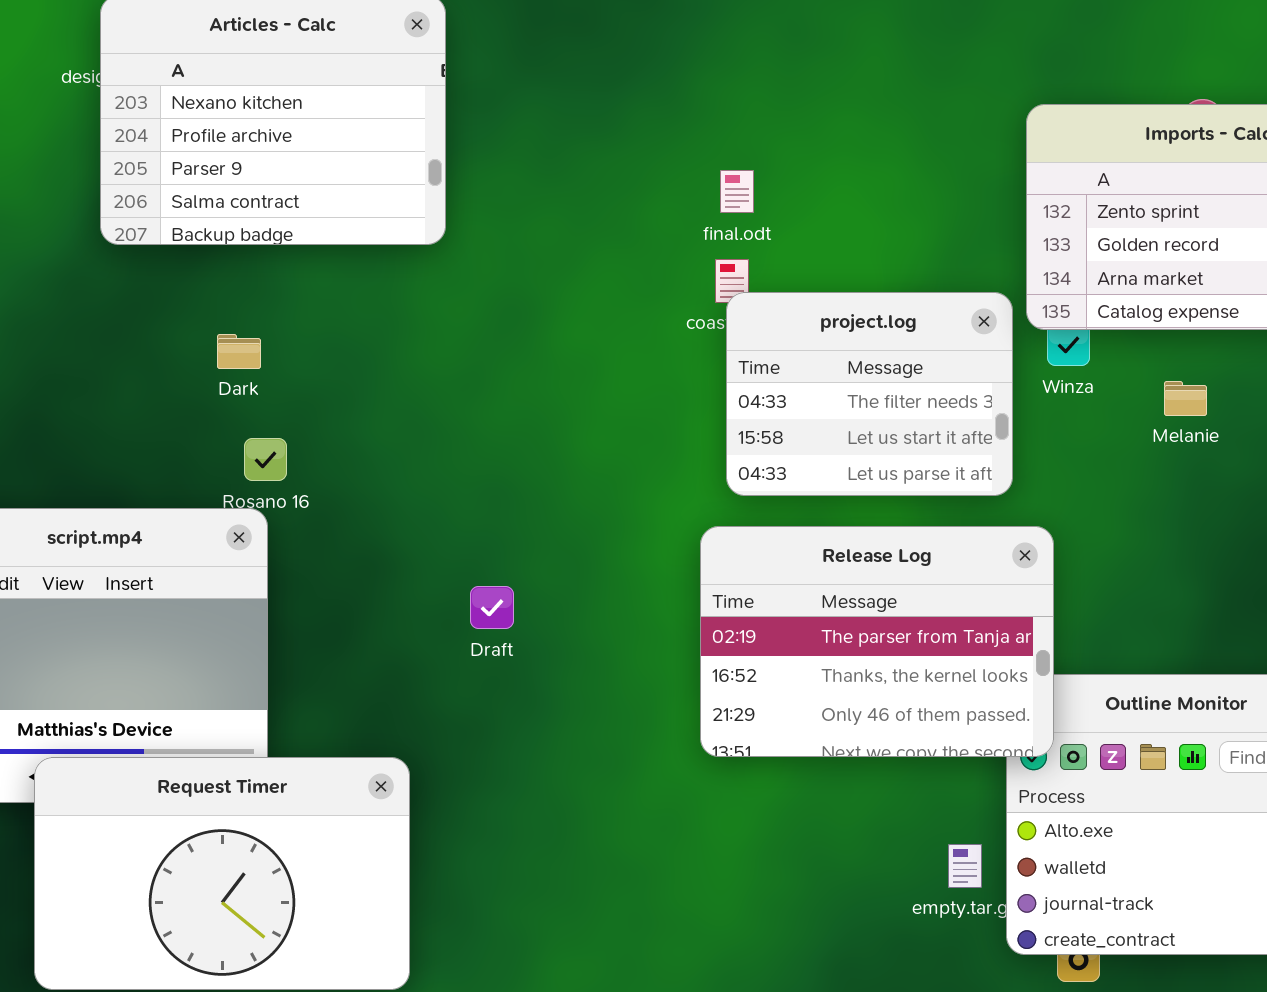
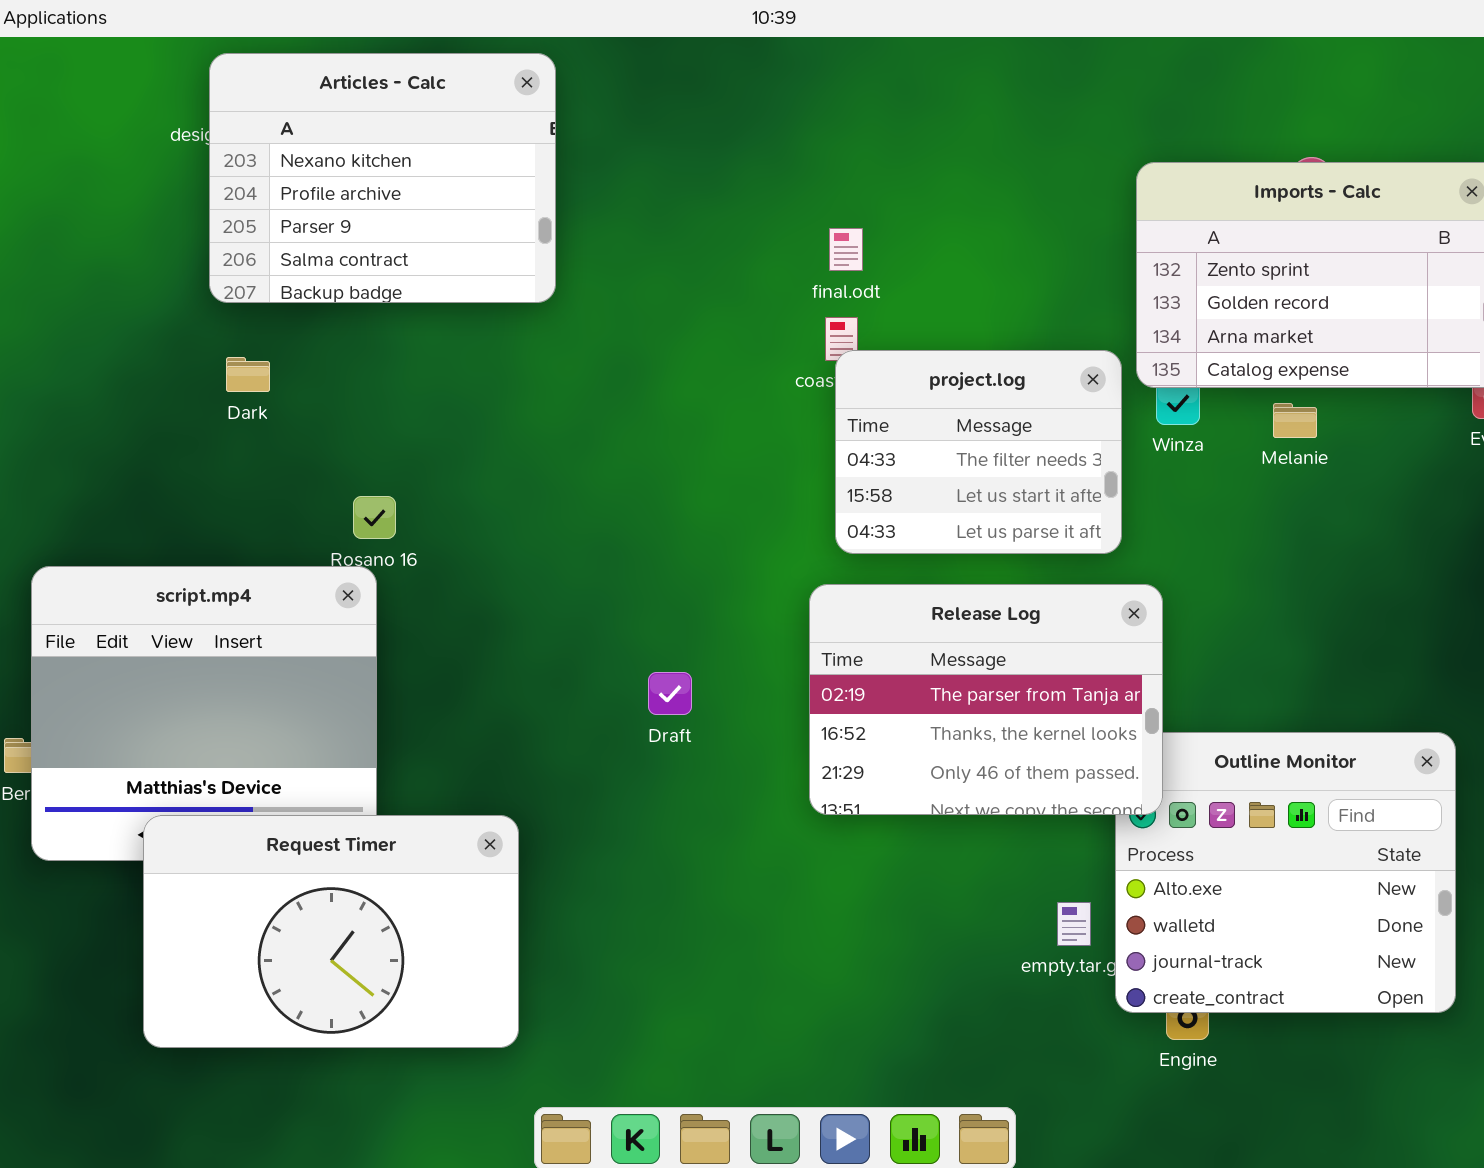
Dark: [217,334,261,369] -> [226,357,270,392], moved
Melanie: [1164,381,1207,416] -> [1273,403,1317,438], moved
Draft: [470,586,514,629] -> [648,672,692,715], moved

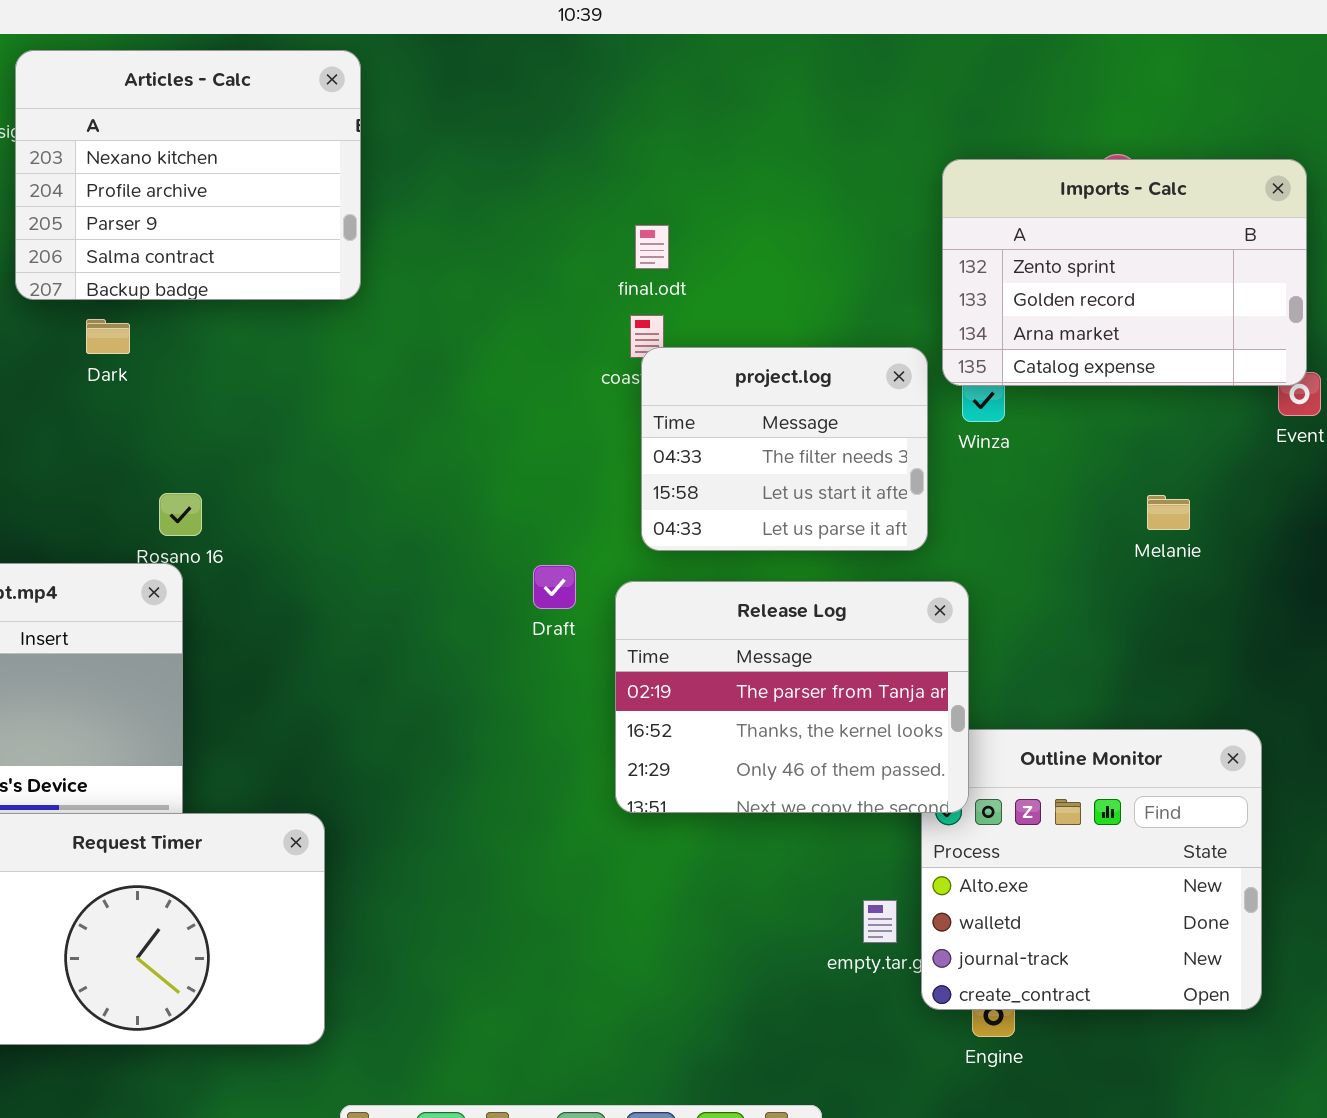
Dark: [226,357,270,392] -> [86,319,130,354], moved
Melanie: [1273,403,1317,438] -> [1147,495,1190,530], moved
Draft: [648,672,692,715] -> [533,565,576,609], moved

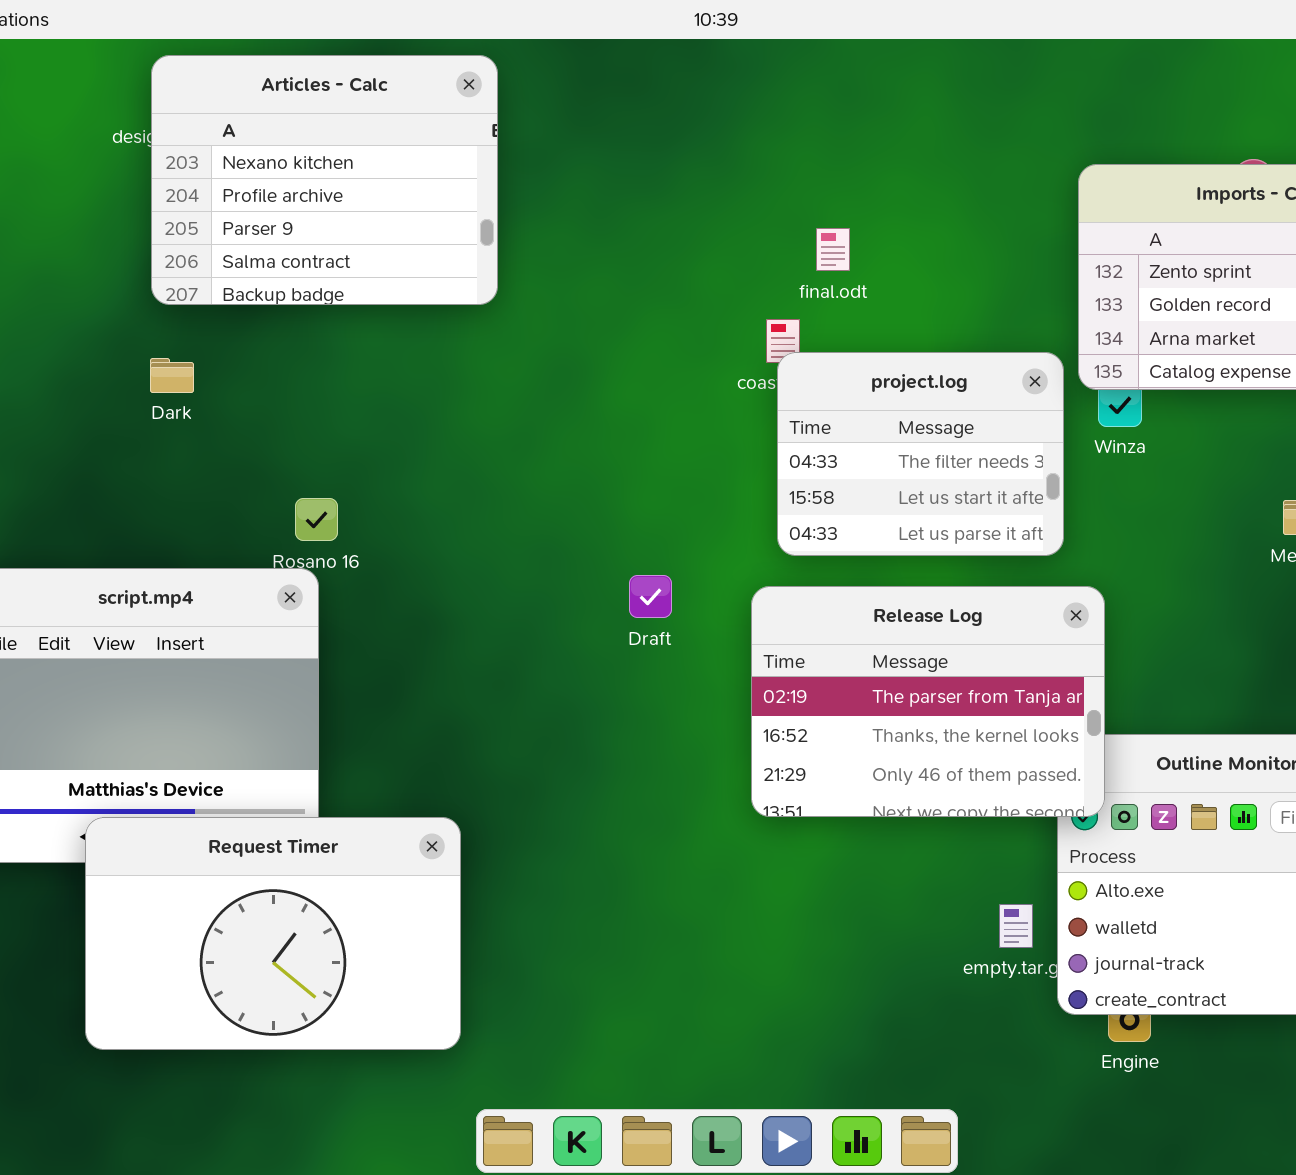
final.odt: [635,225,669,269] -> [816,228,850,271], moved
Dark: [86,319,130,354] -> [150,358,194,393], moved
Draft: [533,565,576,609] -> [629,575,672,618], moved

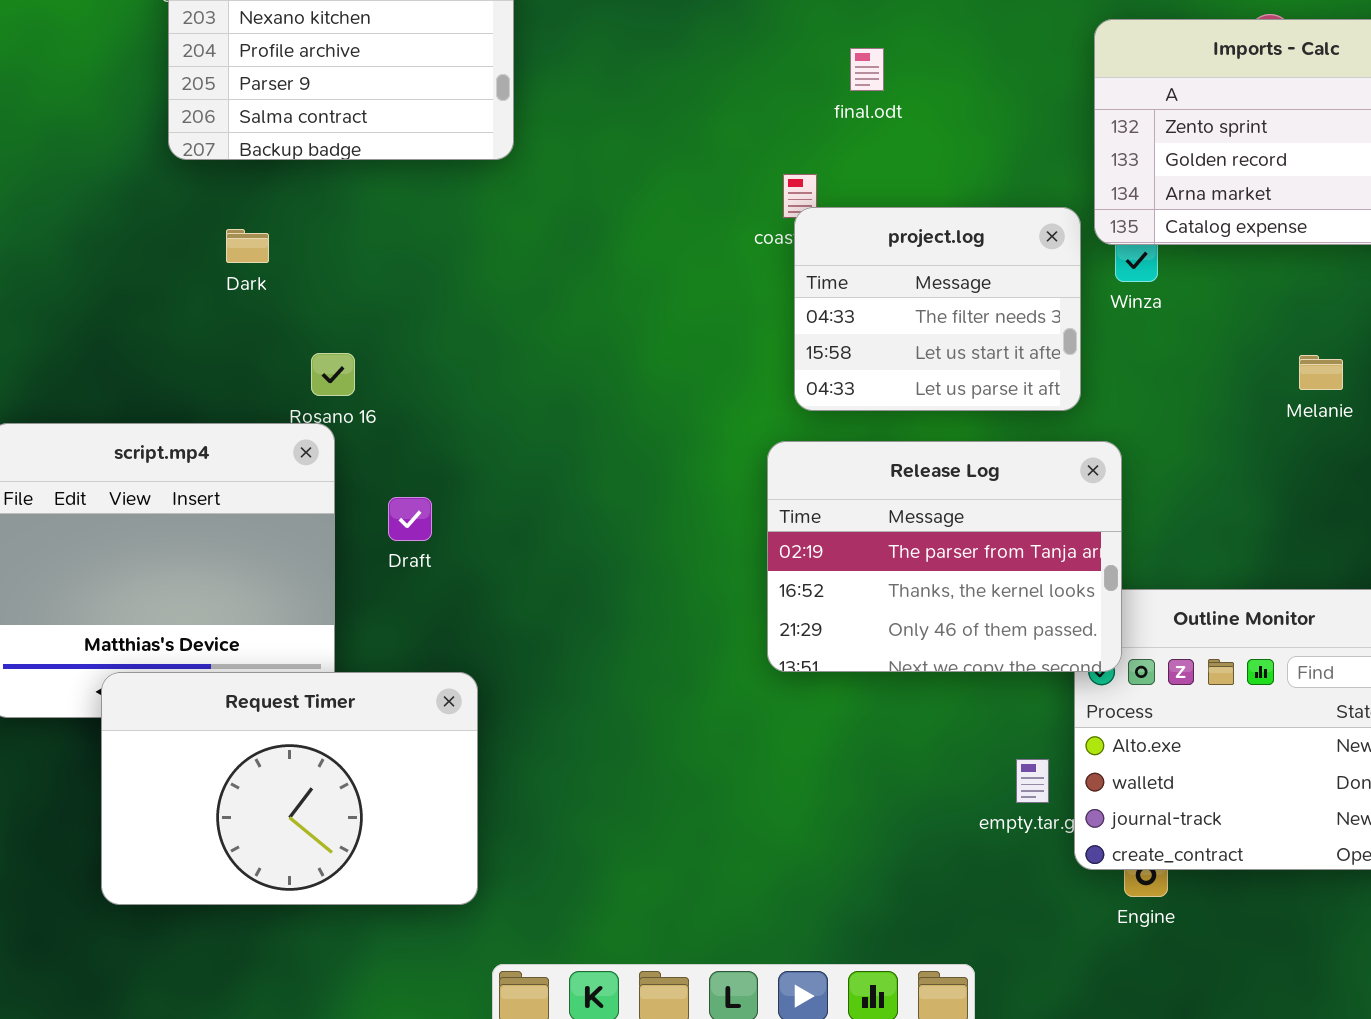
final.odt: [816,228,850,271] -> [850,48,884,91], moved
Dark: [150,358,194,393] -> [226,229,269,263], moved
Draft: [629,575,672,618] -> [388,497,432,541], moved

